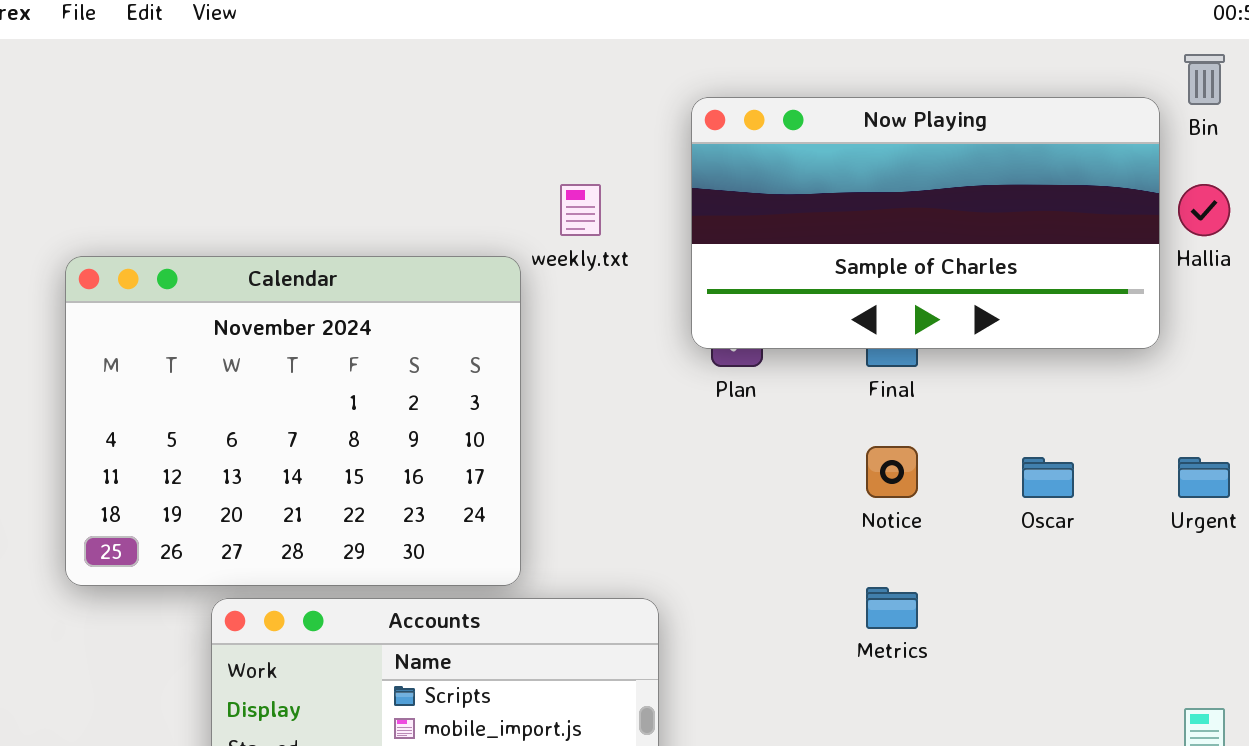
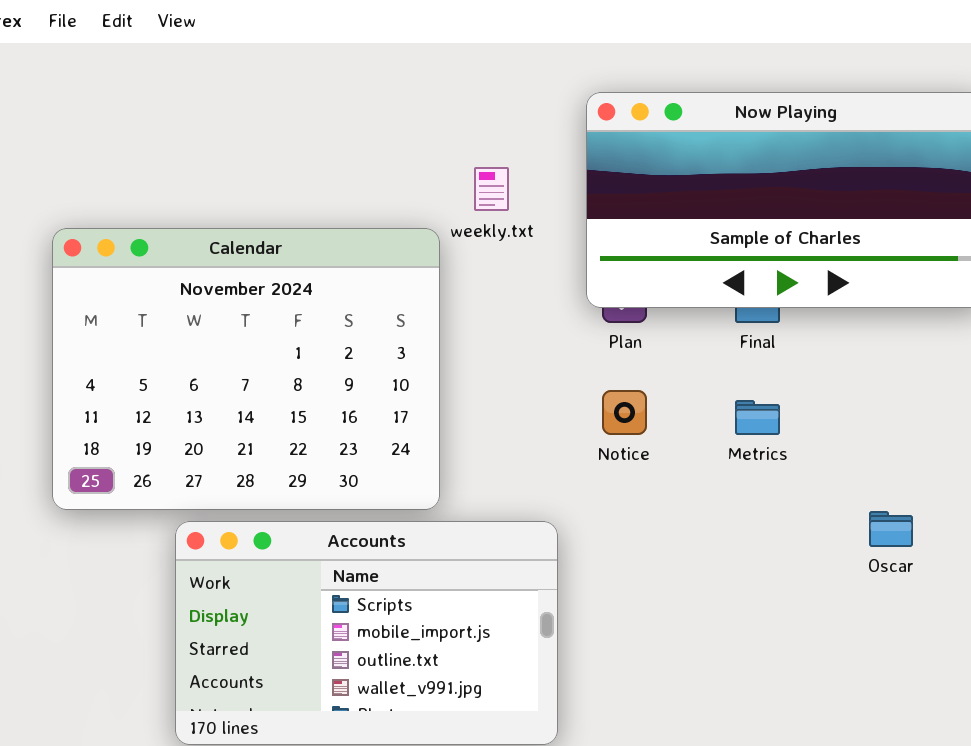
Notice: [866,446,918,498] -> [602,390,647,435], moved
Oscar: [1022,457,1074,498] -> [869,511,913,547], moved
Metrics: [866,587,918,629] -> [735,400,780,435], moved

